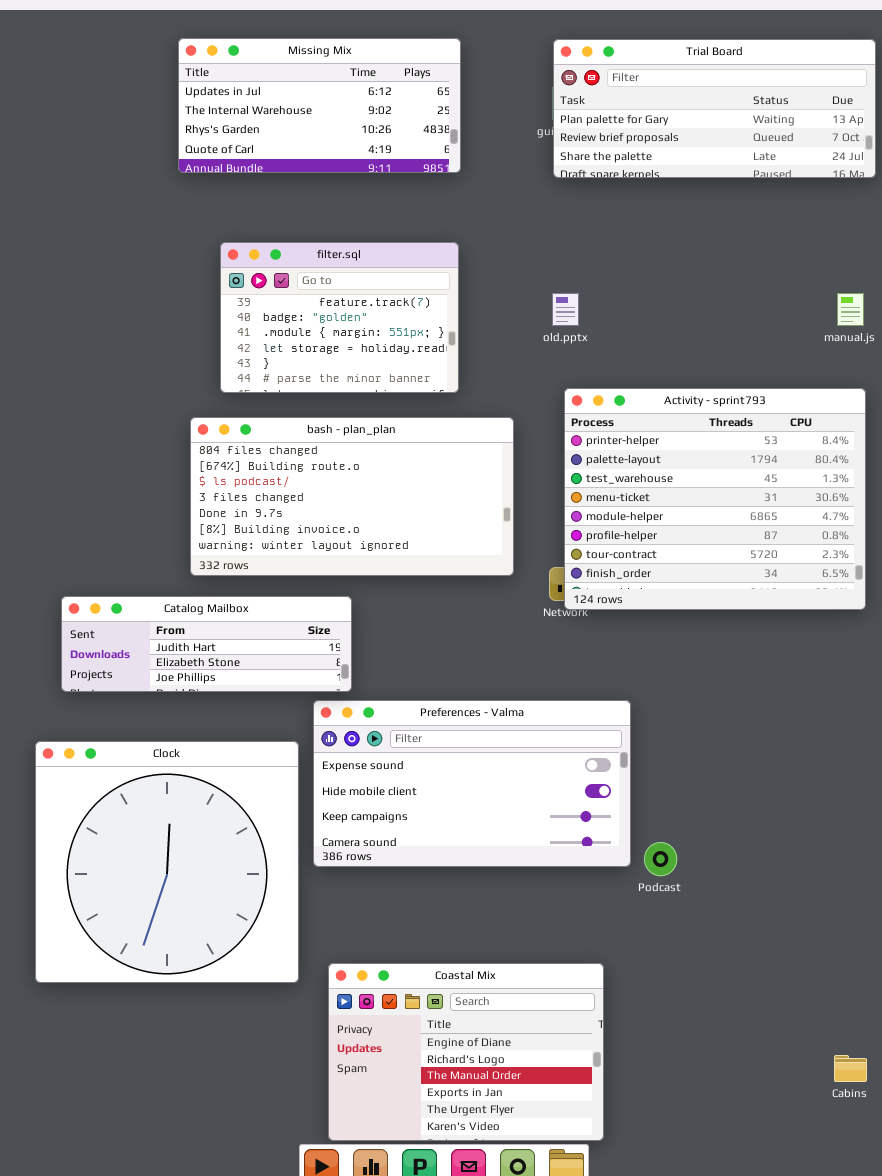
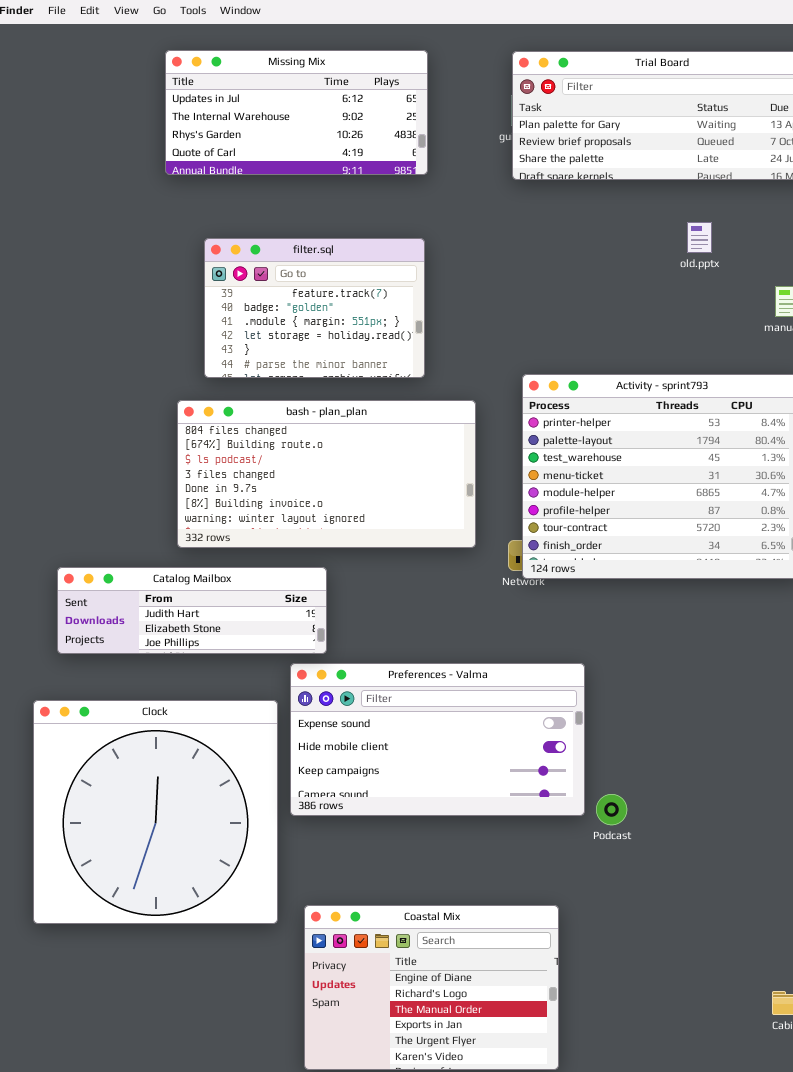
old.pptx: [552,293,579,326] -> [687,222,712,253], moved

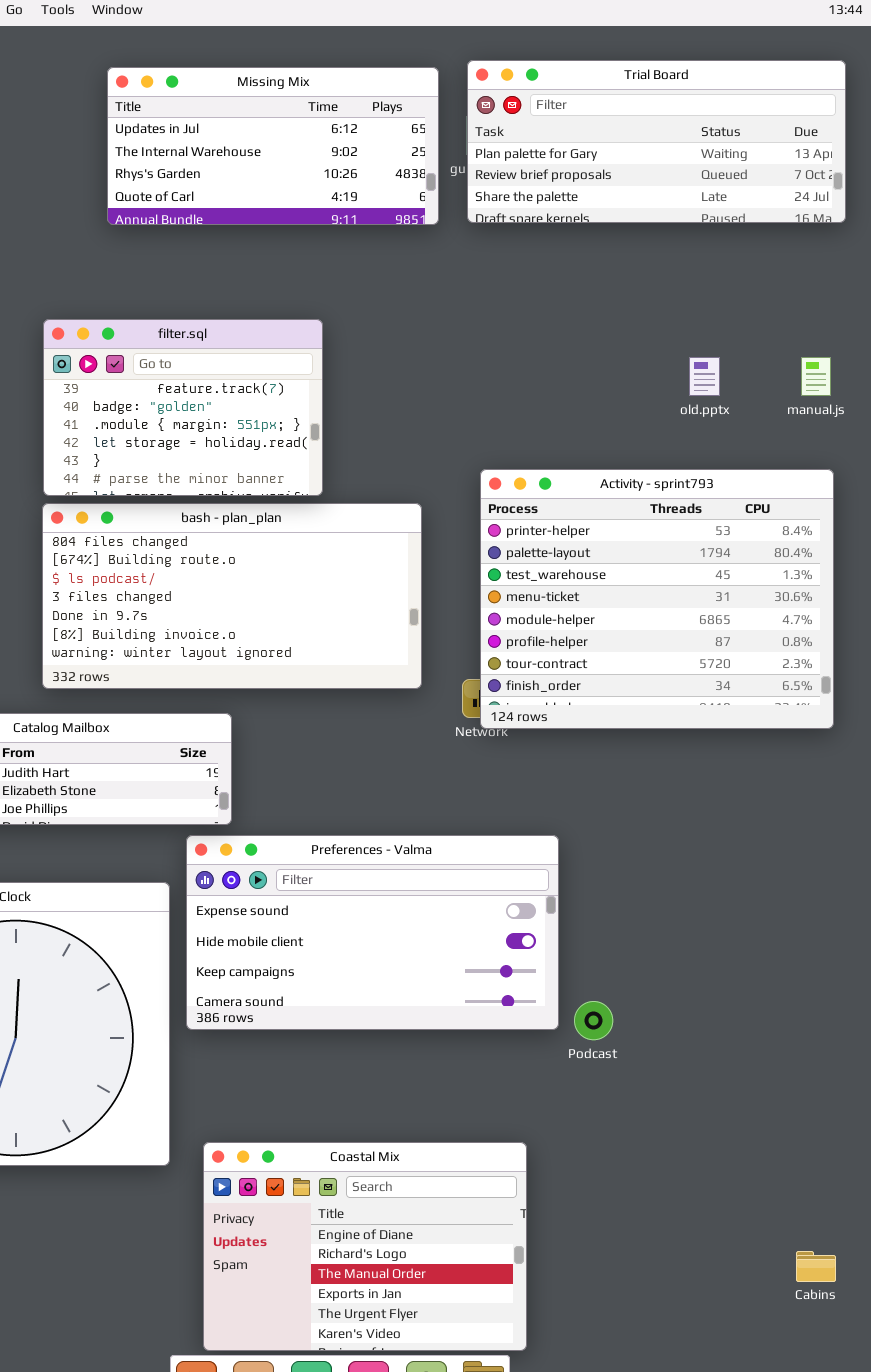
Missing Mix: [165,50,428,175] -> [107,67,439,225], moved
old.pptx: [687,222,712,253] -> [689,357,720,396], moved
filter.sql: [204,238,425,378] -> [43,319,323,496], moved

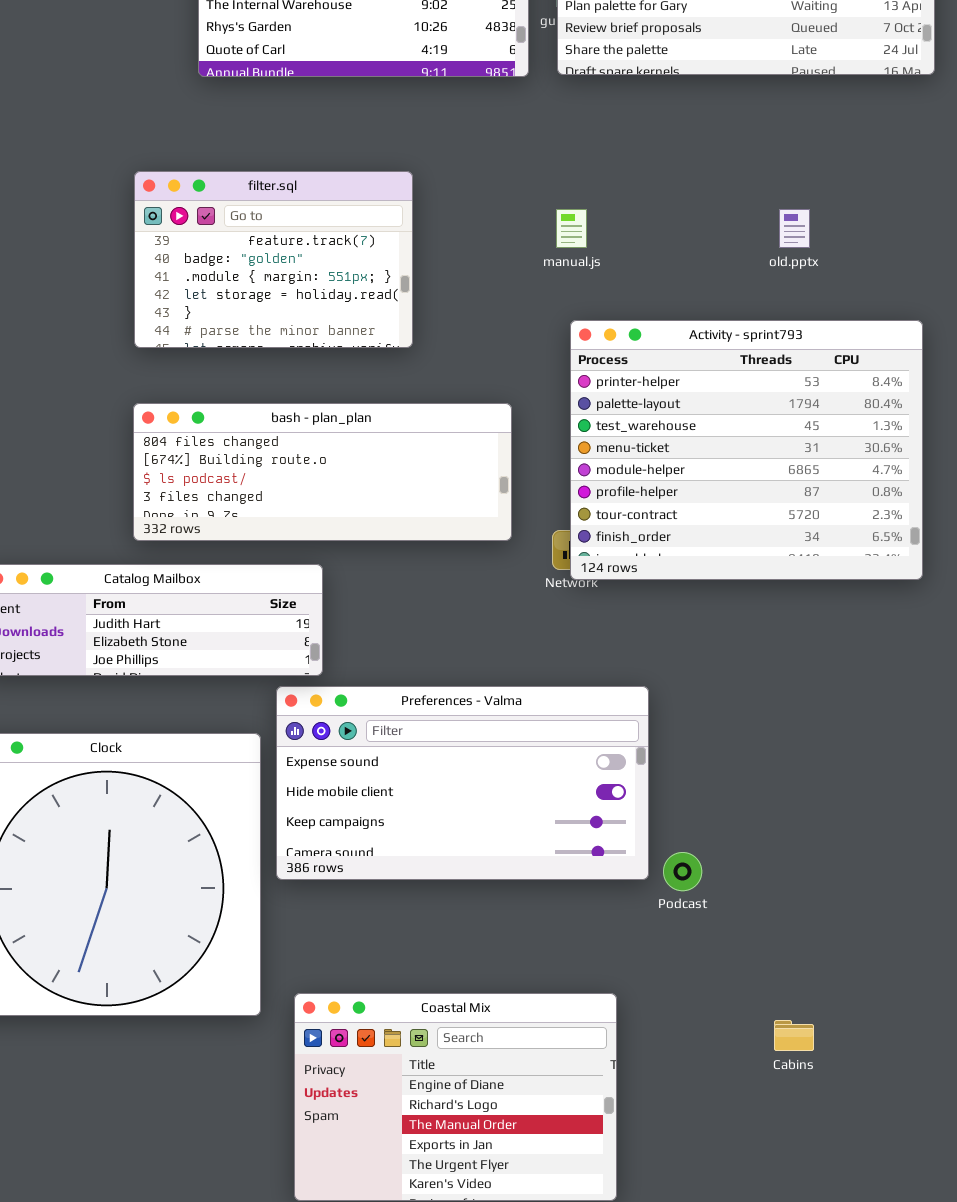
manual.js: [801,357,831,396] -> [556,209,587,248], moved
bash - plan_plan: [42,503,422,689] -> [133,403,512,541], resized
Cabins: [796,1251,836,1282] -> [774,1020,814,1051], moved

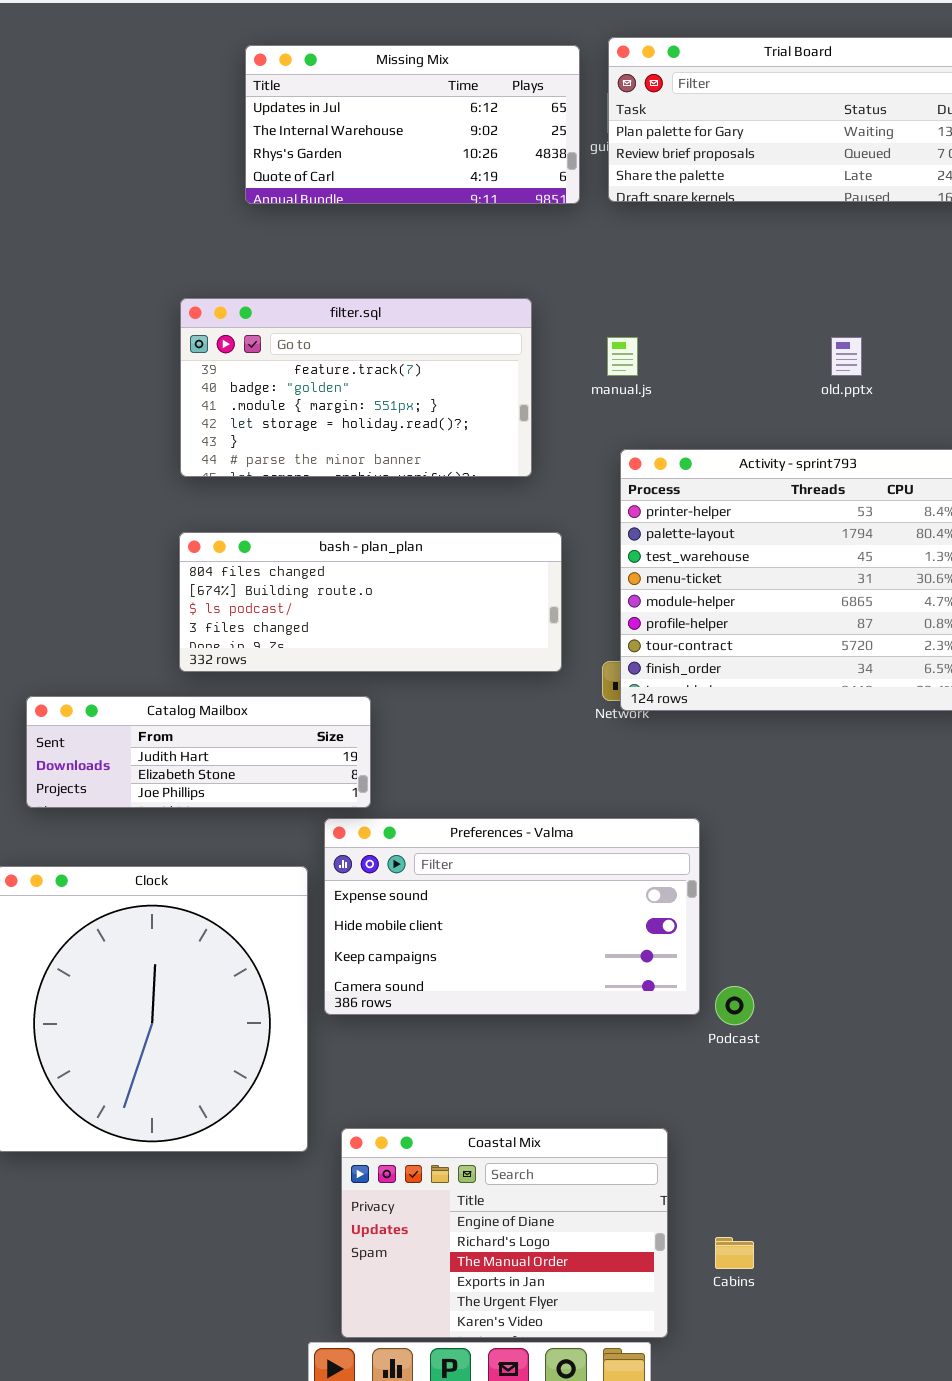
filter.sql: [134,171,413,348] -> [180,298,532,477], resized
Cabins: [774,1020,814,1051] -> [715,1237,754,1269], moved

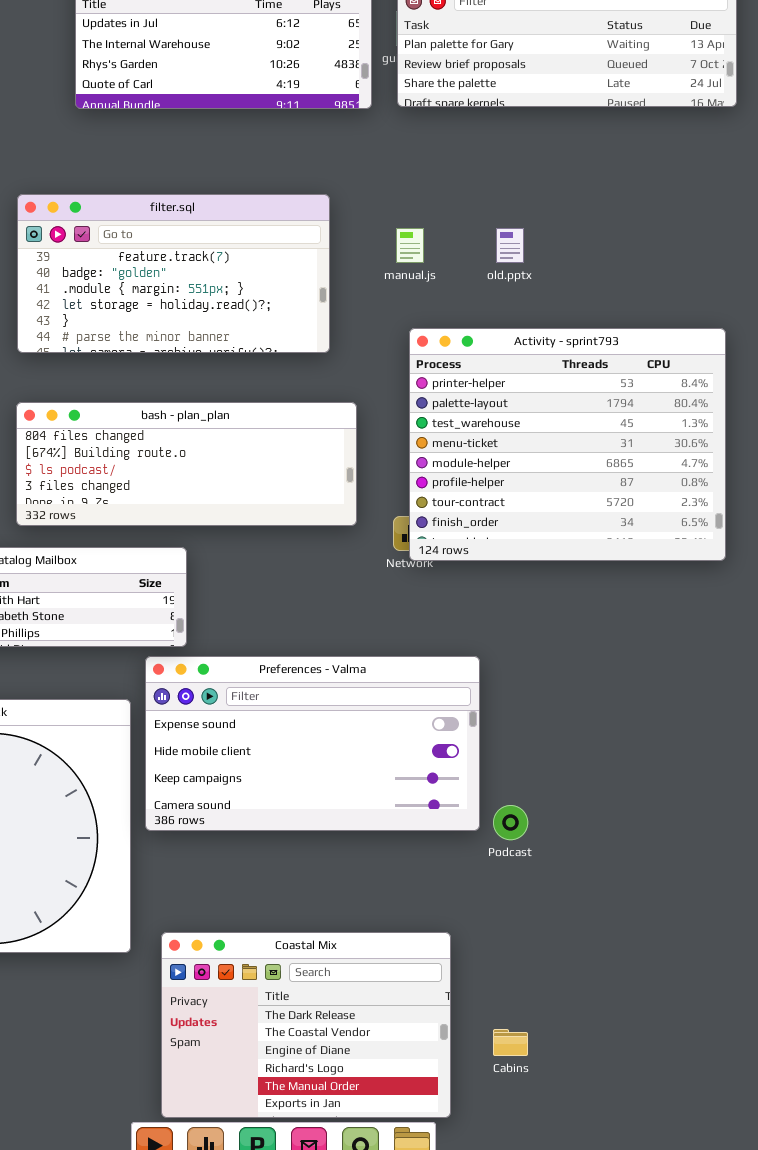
old.pptx: [831,337,862,376] -> [496,228,524,263], moved
Coastal Mix: [341,1128,668,1338] -> [161,932,451,1118], scrolled up 2 rows

